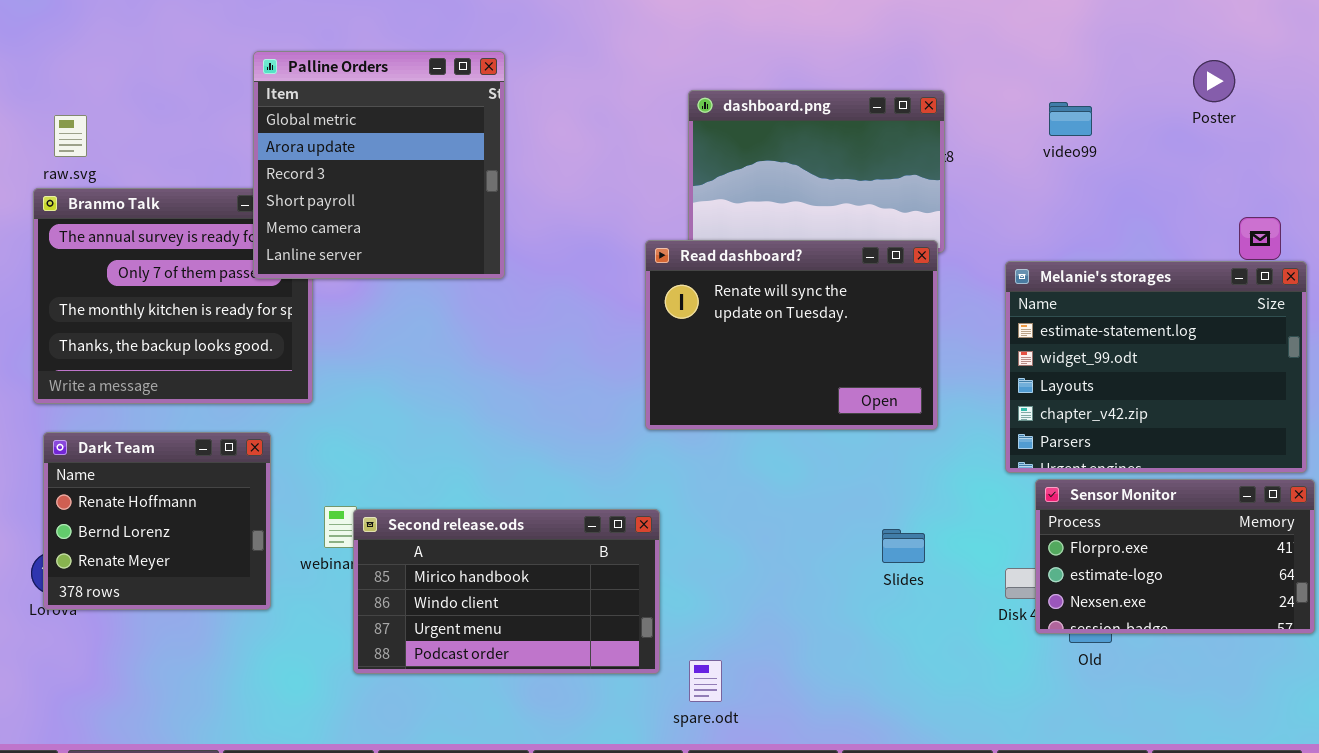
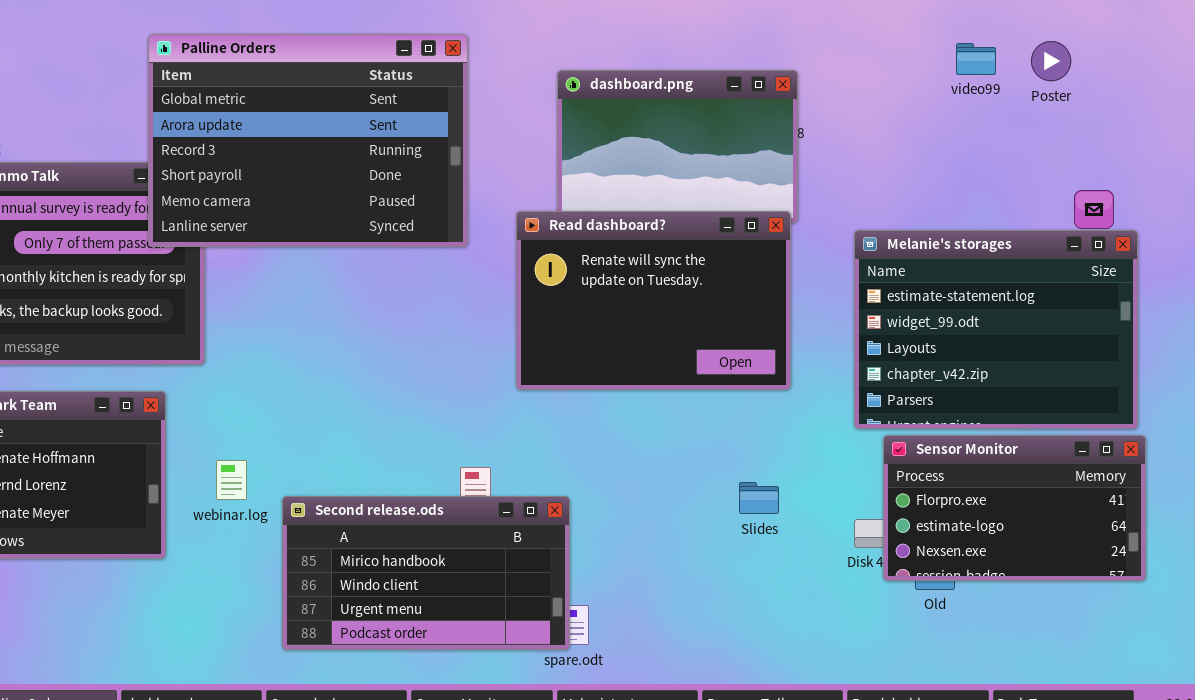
Palline Orders: [253,51,505,279] -> [148,34,468,247], resized
video99: [1049,102,1092,136] -> [956,43,996,75], moved
Second release.ods: [353,509,660,674] -> [282,496,570,650], moved

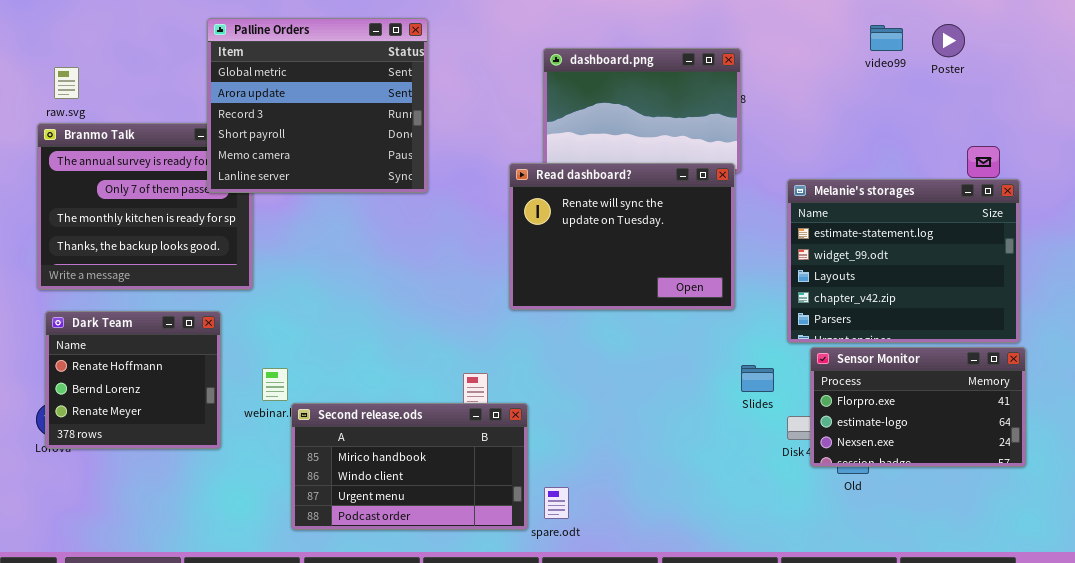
Palline Orders: [148,34,468,247] -> [207,18,428,193], resized
Slides: [739,482,779,514] -> [741,365,774,392], moved
Second release.ods: [282,496,570,650] -> [291,403,528,530], moved

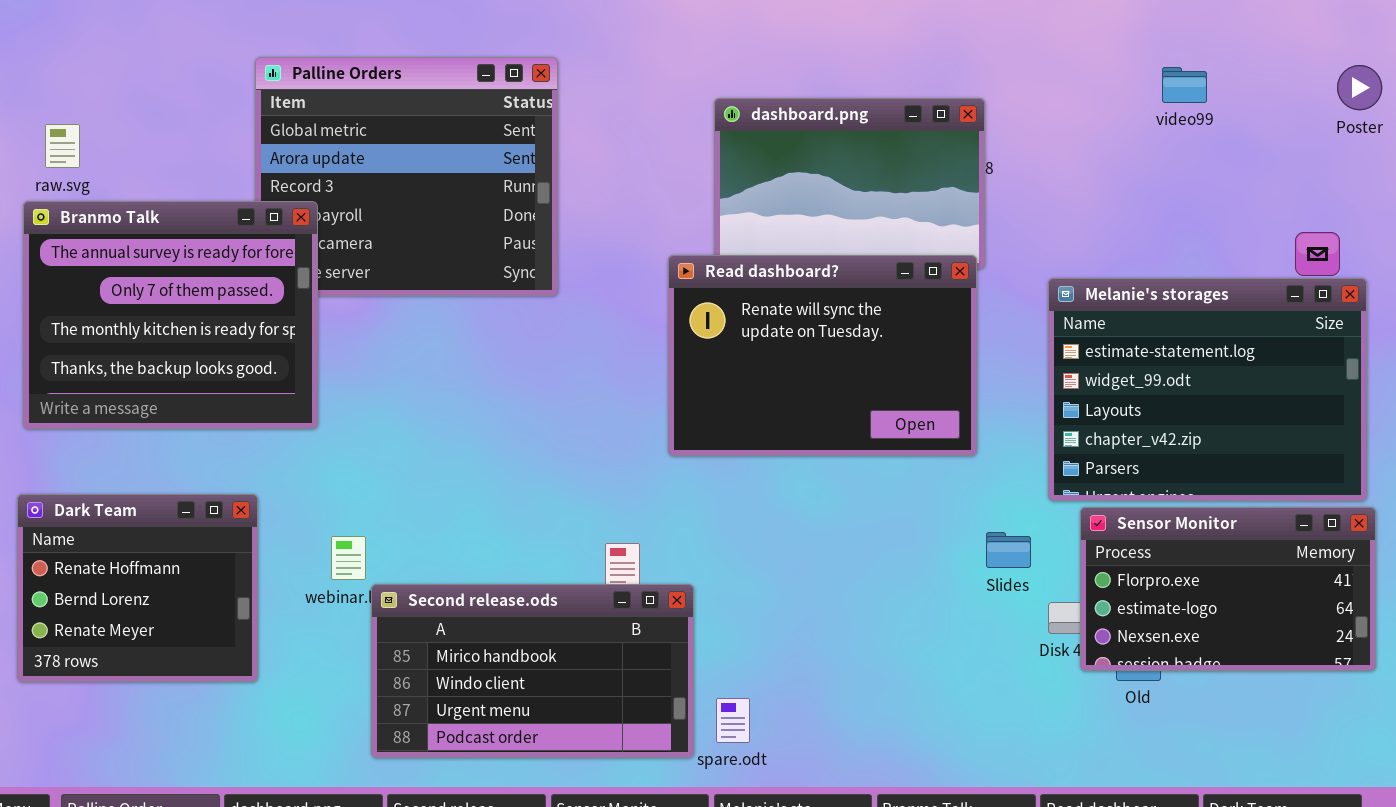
Poster: [932,24,965,57] -> [1337,65,1382,110], moved
Branmo Talk: [37,123,253,290] -> [23,201,318,429], raised
Dark Team: [45,311,221,449] -> [17,494,258,682], moved

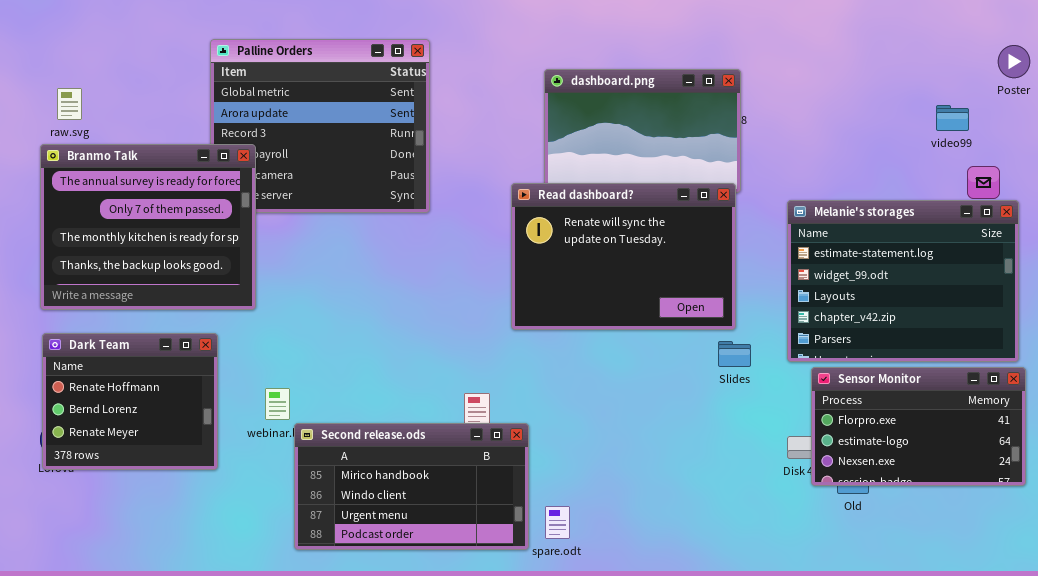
video99: [1162,67,1207,103] -> [936,105,969,131], moved
Dark Team: [17,494,258,682] -> [42,333,218,470], moved
Slides: [986,532,1031,568] -> [718,341,751,367], moved

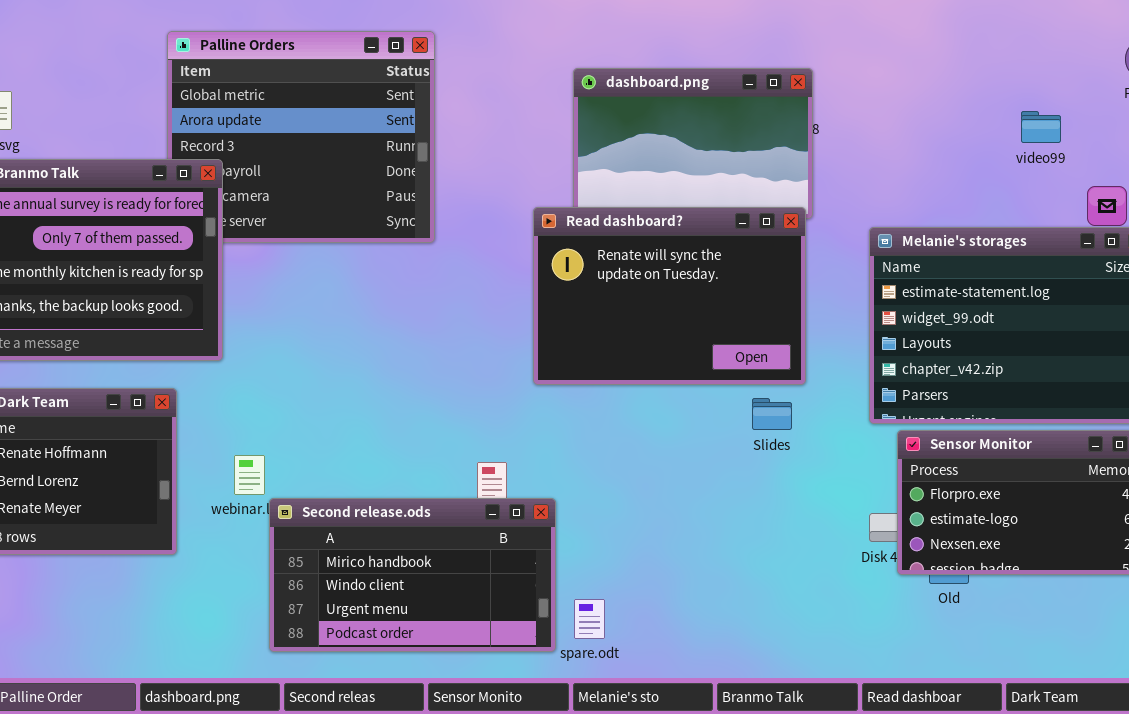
video99: [936,105,969,131] -> [1021,111,1061,143], moved
Slides: [718,341,751,367] -> [752,398,792,430], moved

